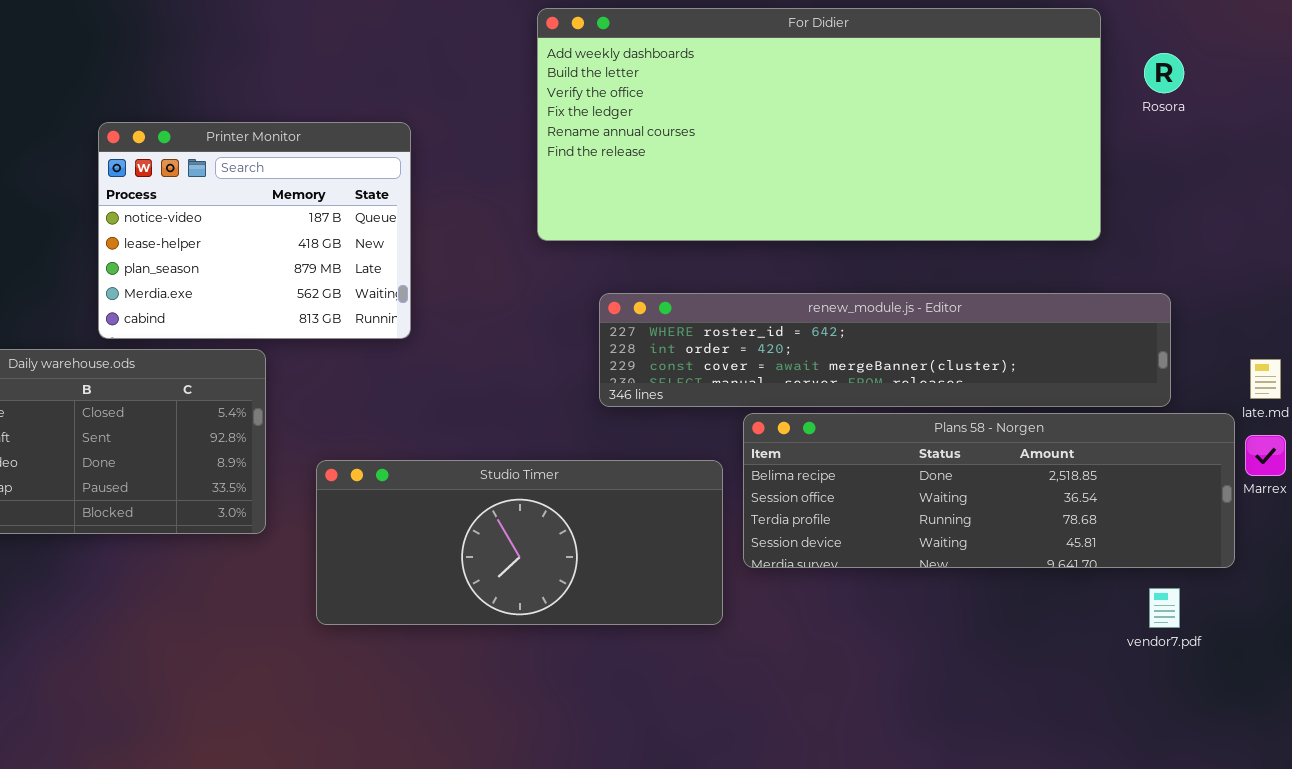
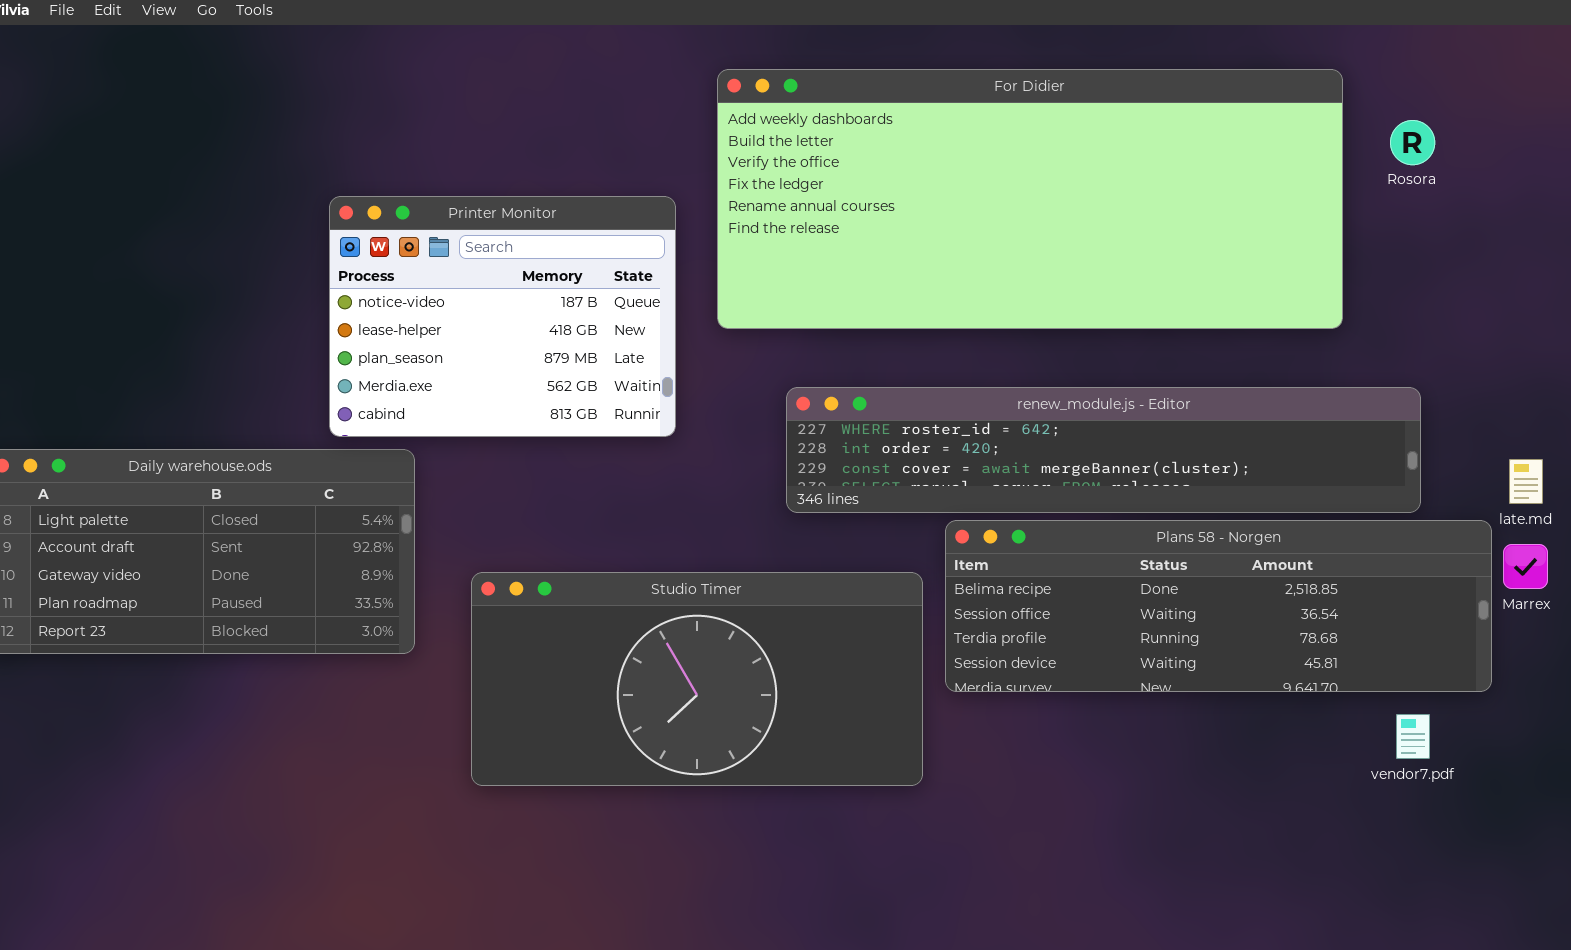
Printer Monitor: [98,122,411,339] -> [329,196,676,437], moved
Studio Timer: [316,460,723,625] -> [471,572,923,786], resized

